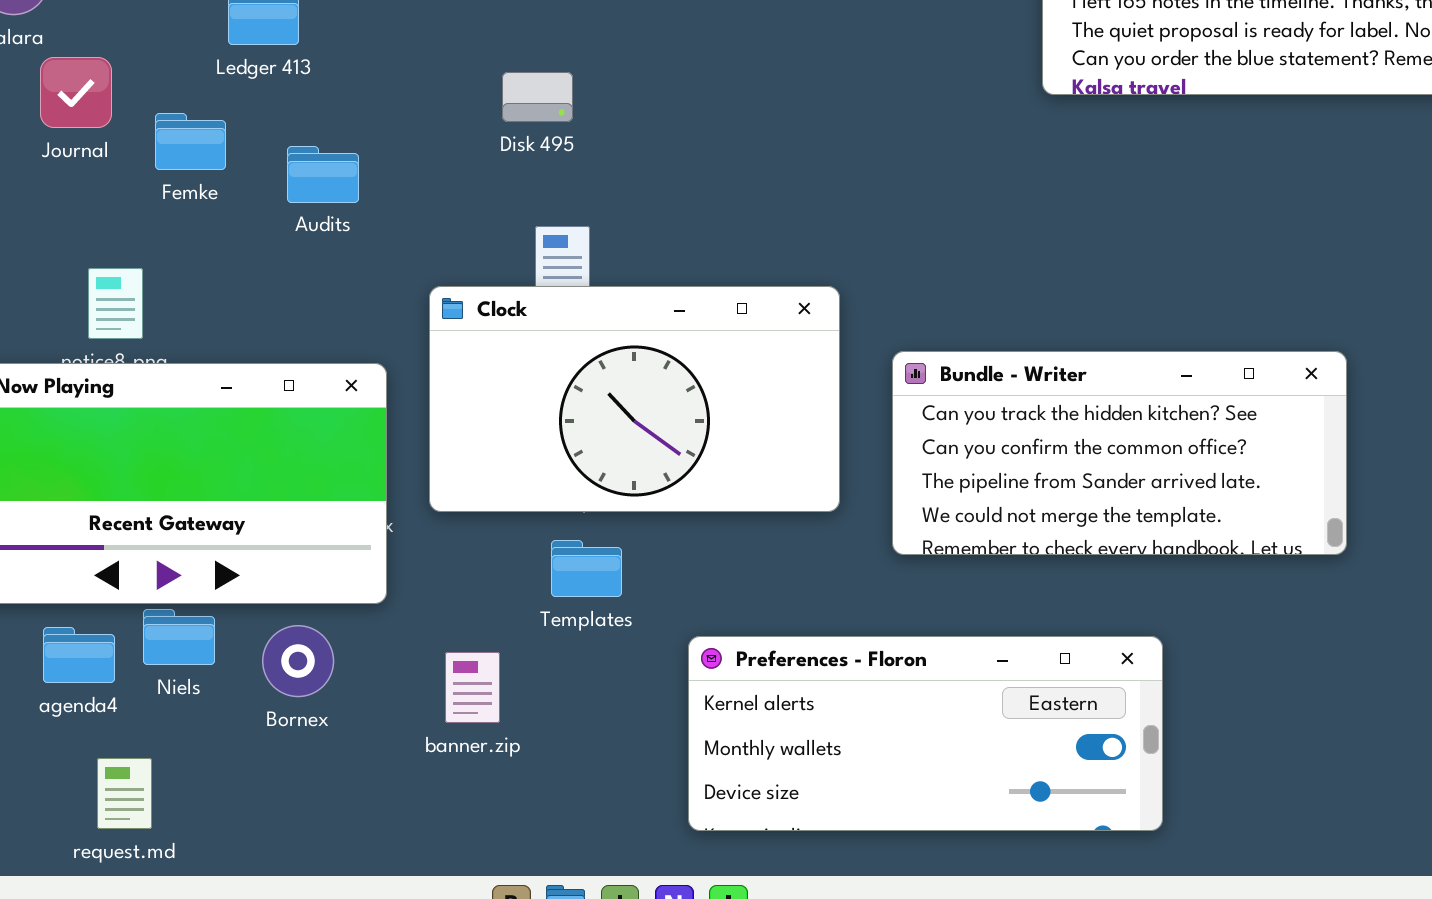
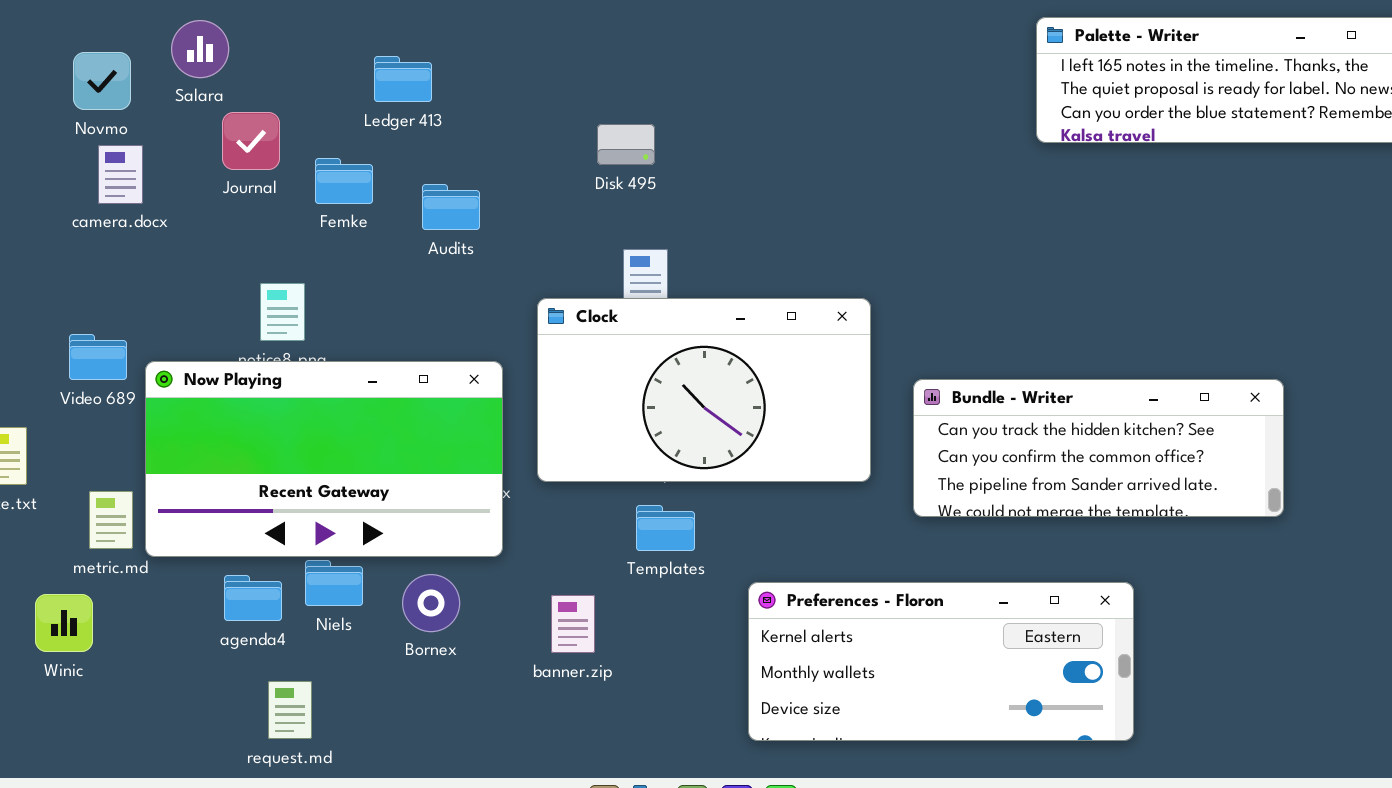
Bundle - Writer: [892,351,1347,555] -> [913,379,1284,517], resized

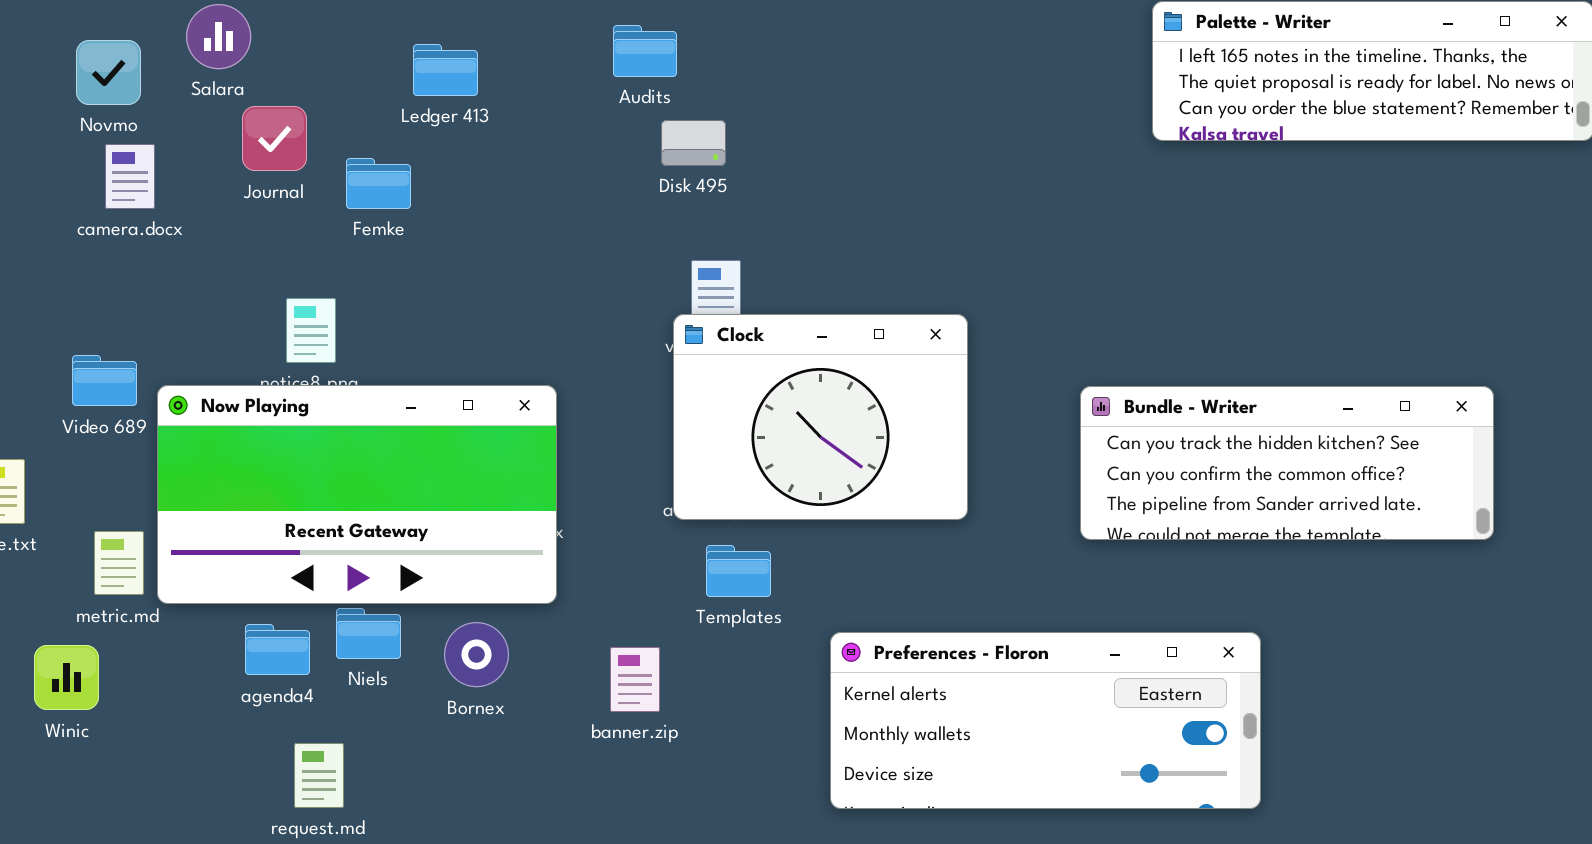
Audits: [422,184,480,230] -> [613,25,677,77], moved
Clock: [537,298,871,482] -> [673,314,968,520], resized
Bundle - Writer: [913,379,1284,517] -> [1080,386,1494,540], moved

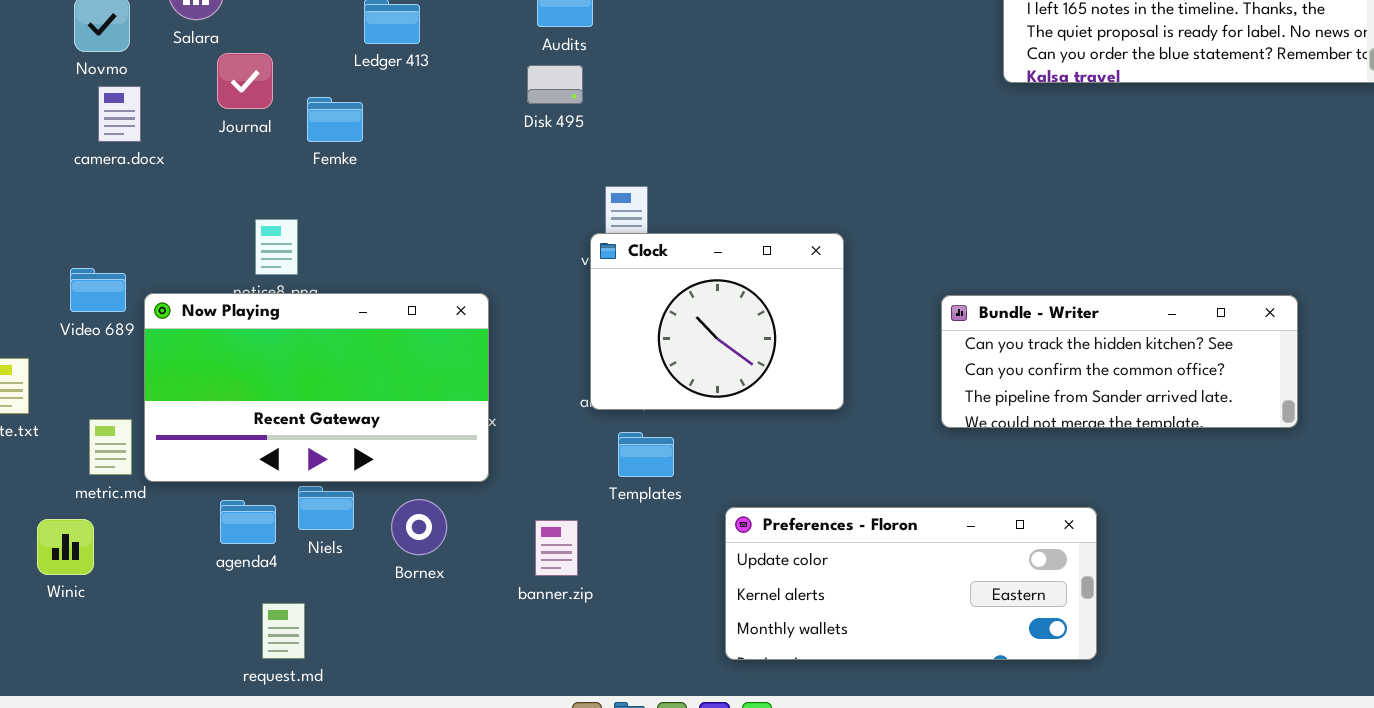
Disk 495: [661,120,726,166] -> [527,65,583,104], moved
Preferences - Floron: [830,632,1261,809] -> [725,507,1097,660], scrolled up 1 row

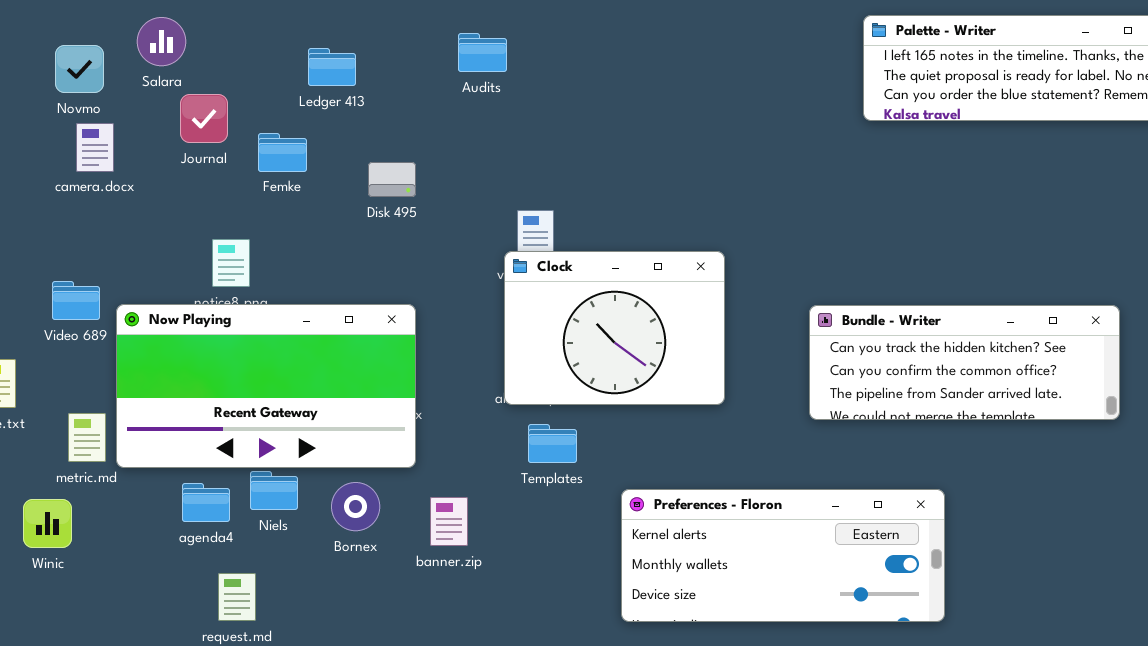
Disk 495: [527,65,583,104] -> [368,162,416,197], moved
Preferences - Floron: [725,507,1097,660] -> [621,489,945,622], scrolled down 1 row
banner.zip: [535,520,578,576] -> [430,497,468,546], moved

